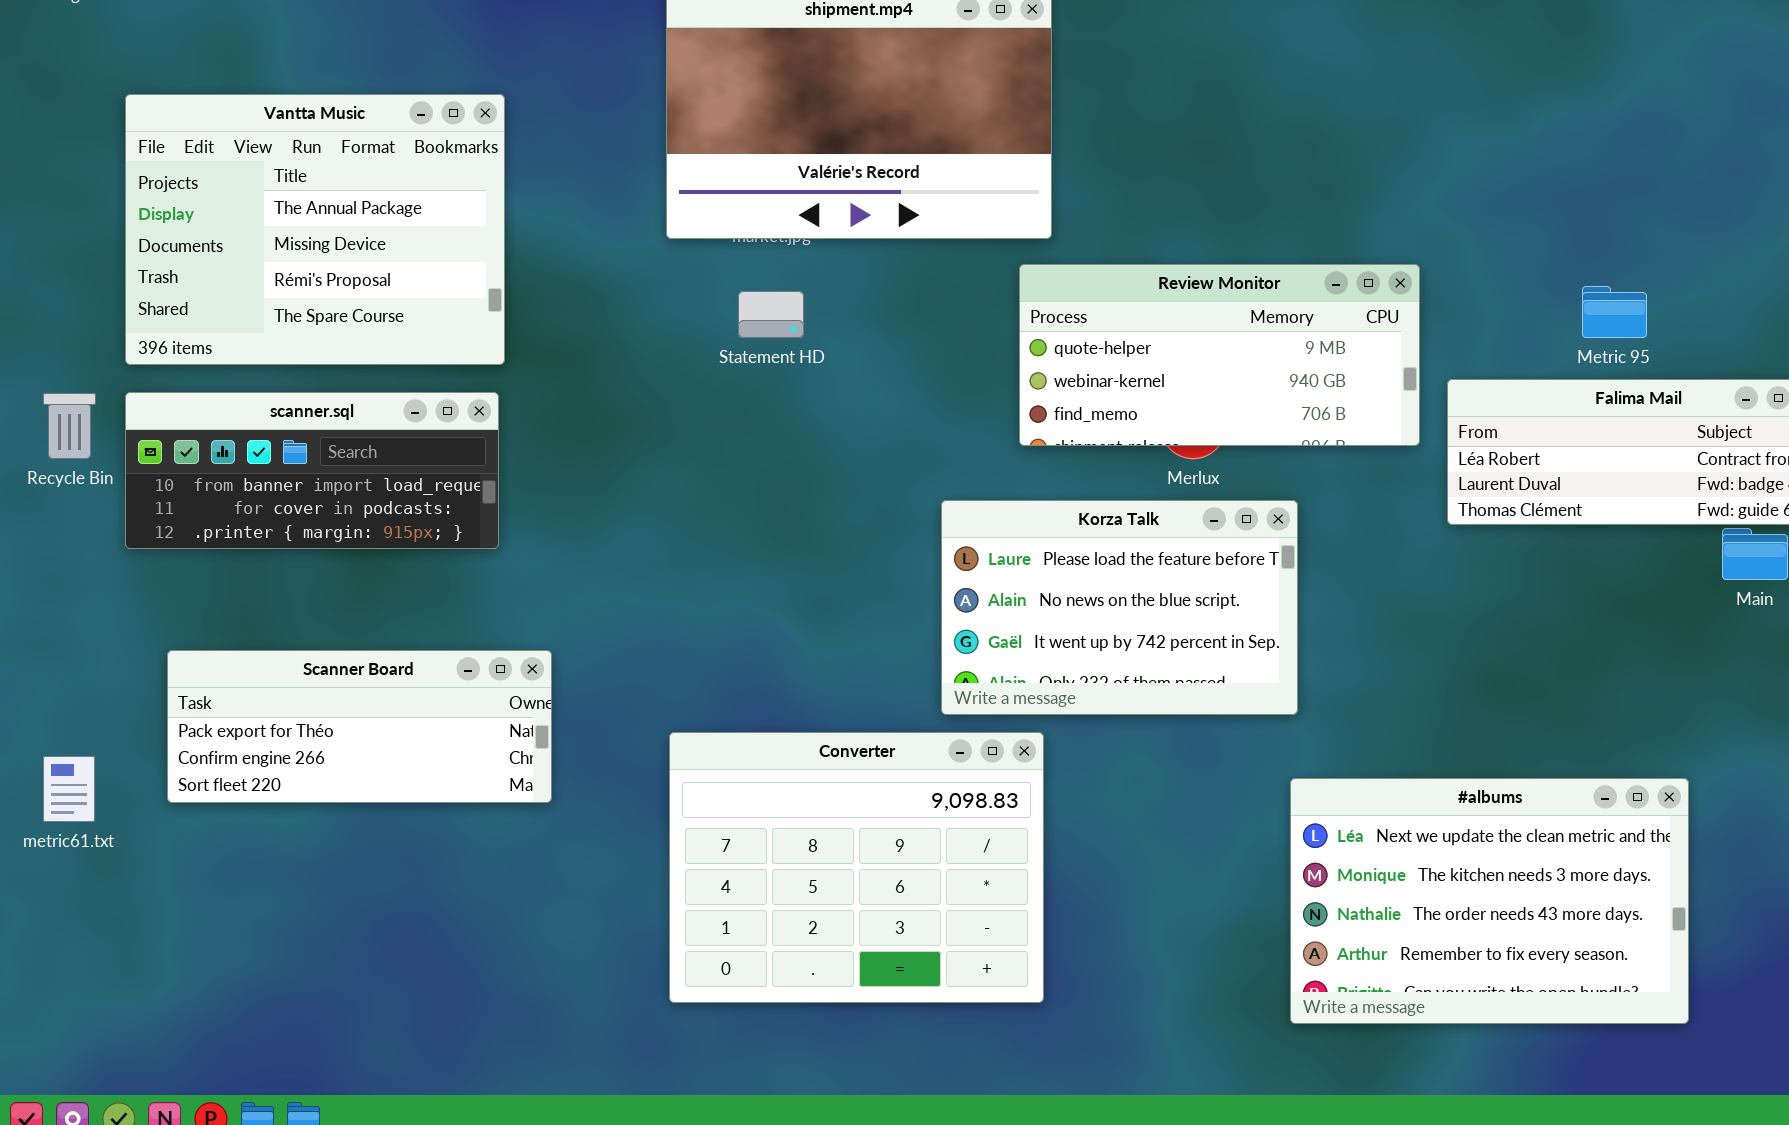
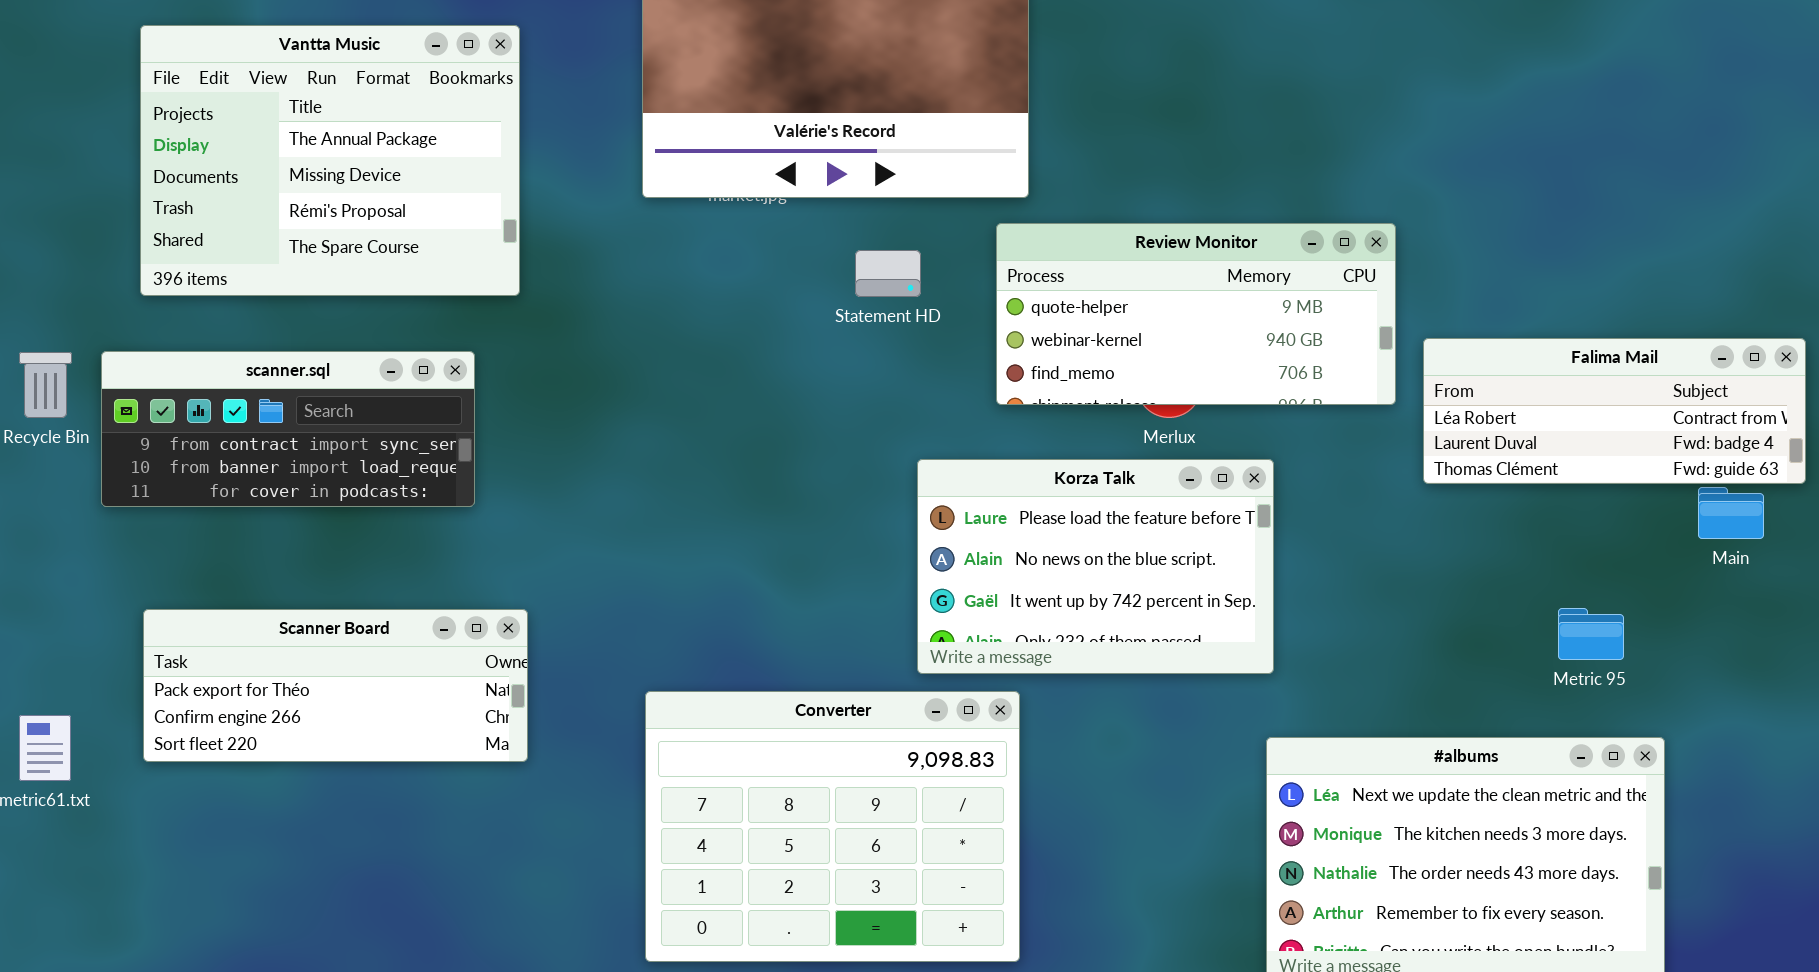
Vantta Music: [125,94,505,365] -> [140,25,520,296], moved
Metric 95: [1582,286,1647,338] -> [1558,608,1624,660], moved
Statement HD: [738,291,804,338] -> [855,250,921,297], moved
scanner.sql: [125,392,499,549] -> [101,351,475,507], scrolled up 1 row

